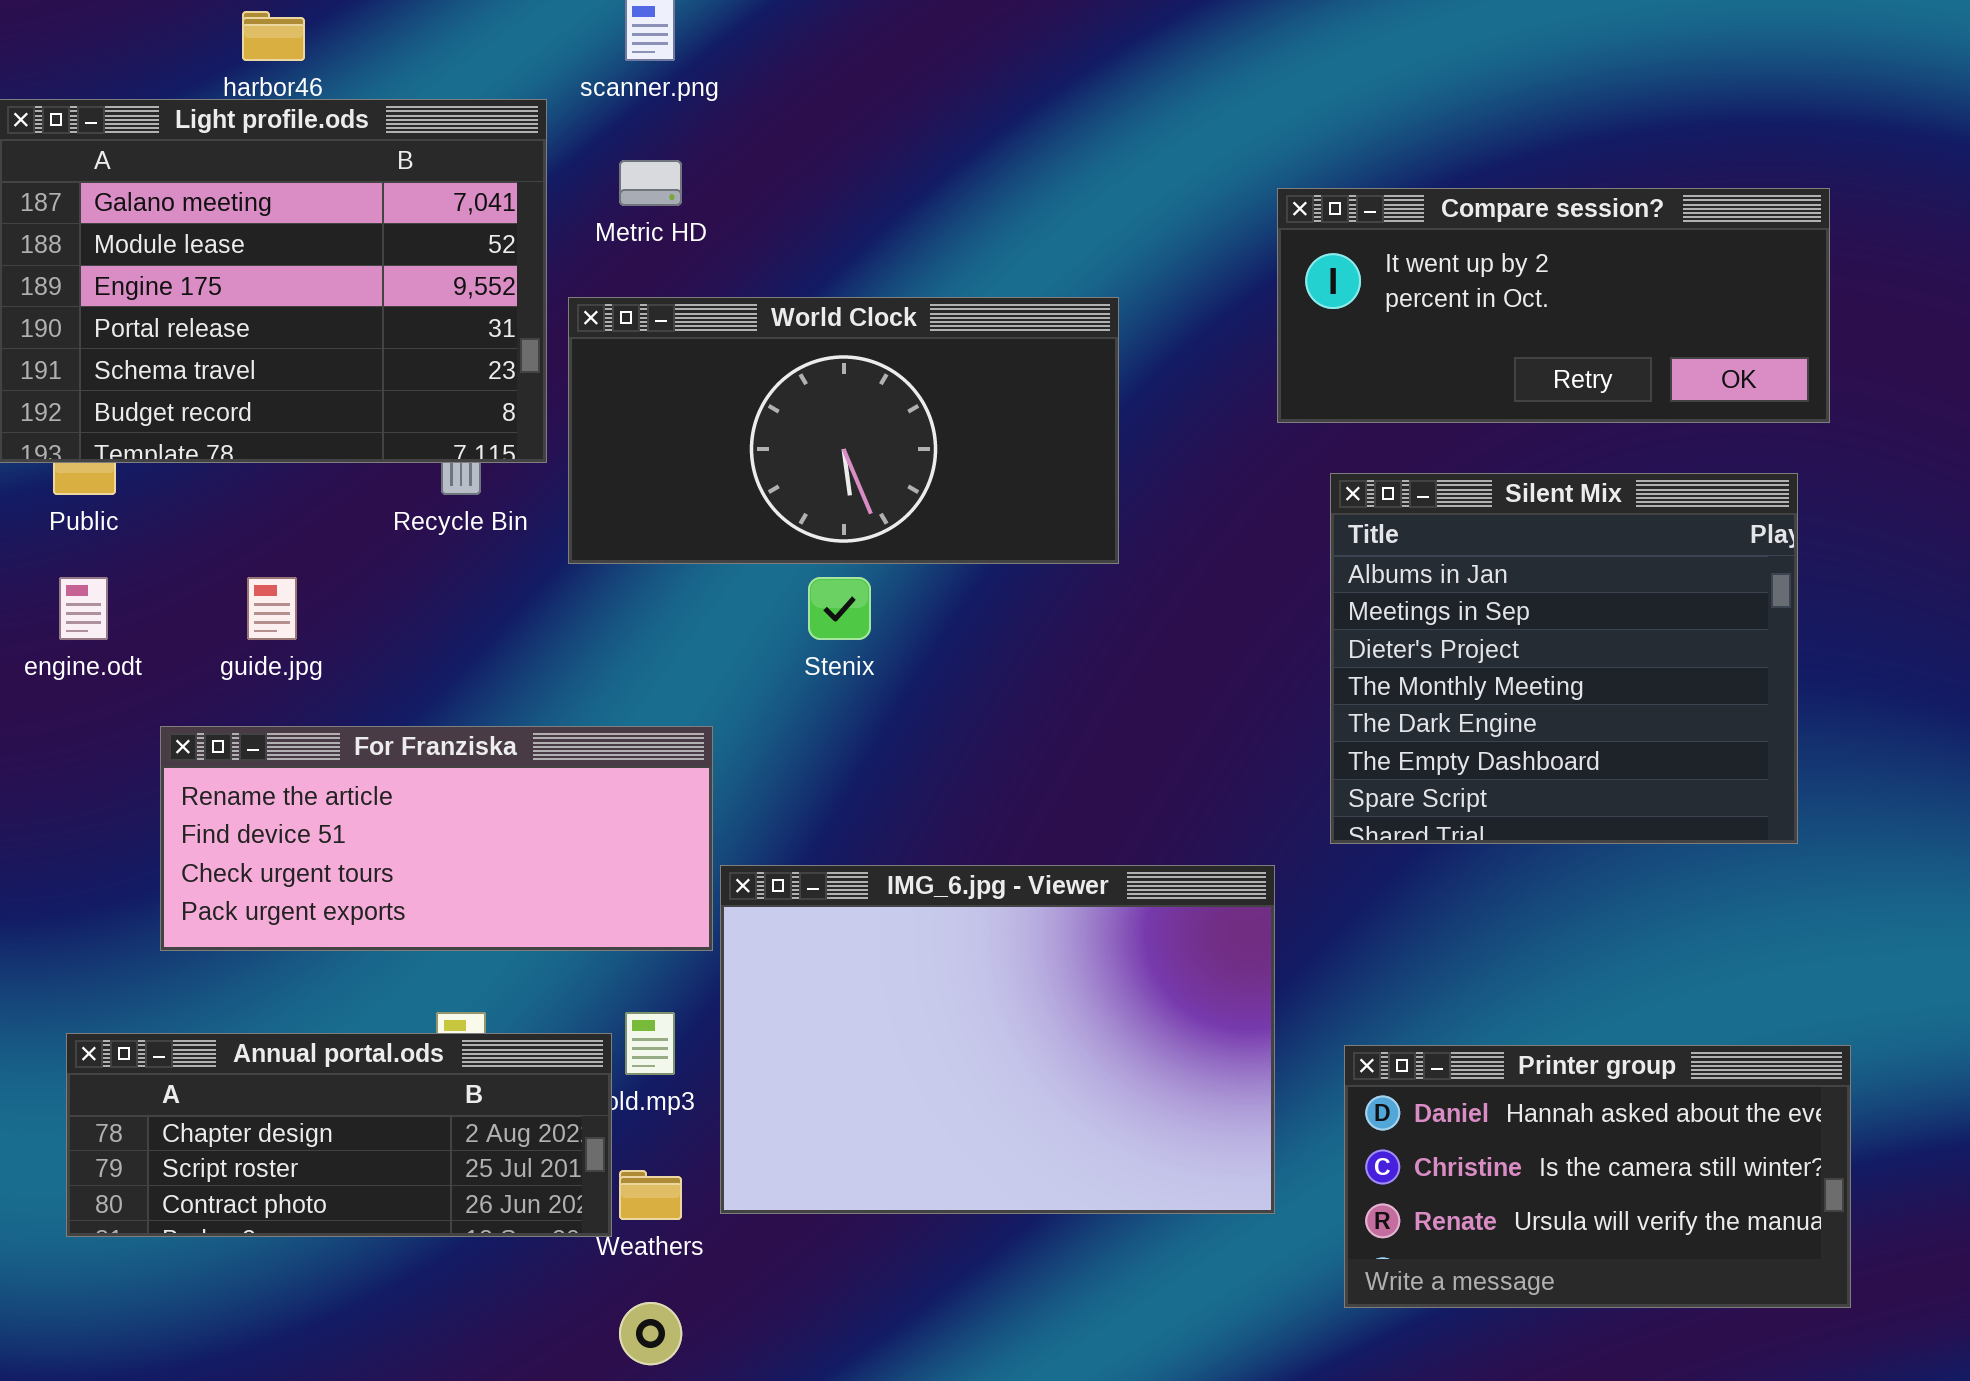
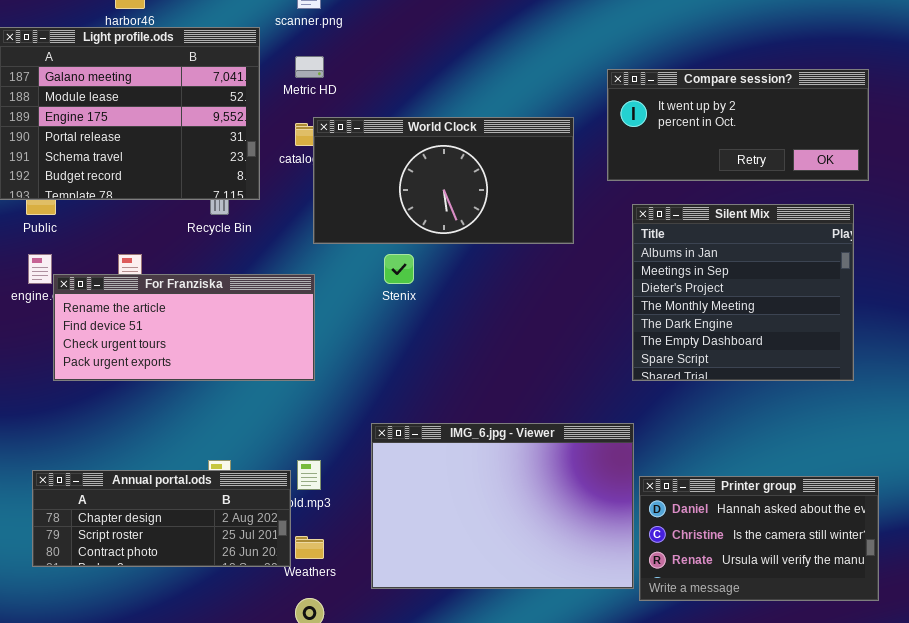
World Clock: [568,297,1119,564] -> [313,117,574,244], moved
For Franziska: [160,726,713,951] -> [53,274,315,381], moved
IMG_6.jpg - Viewer: [720,865,1275,1214] -> [371,423,634,589], moved

